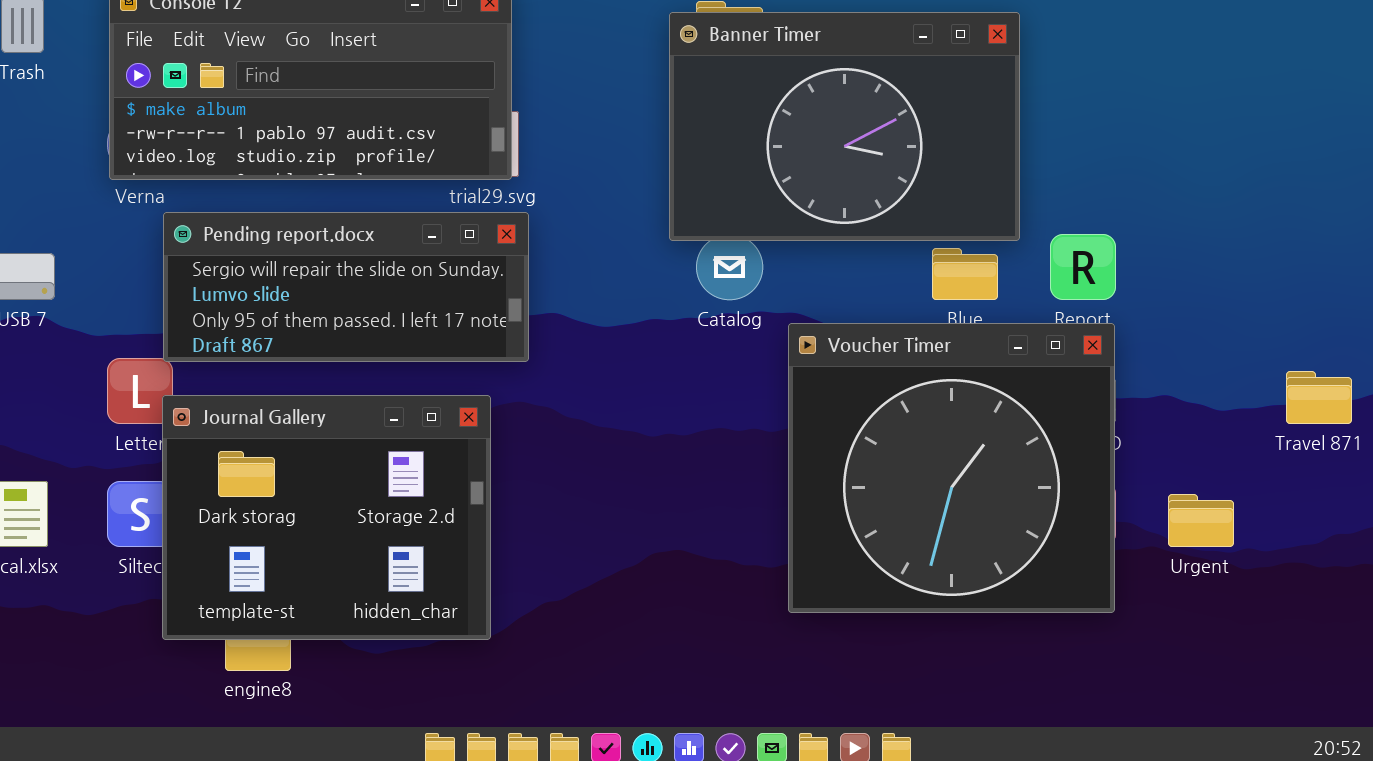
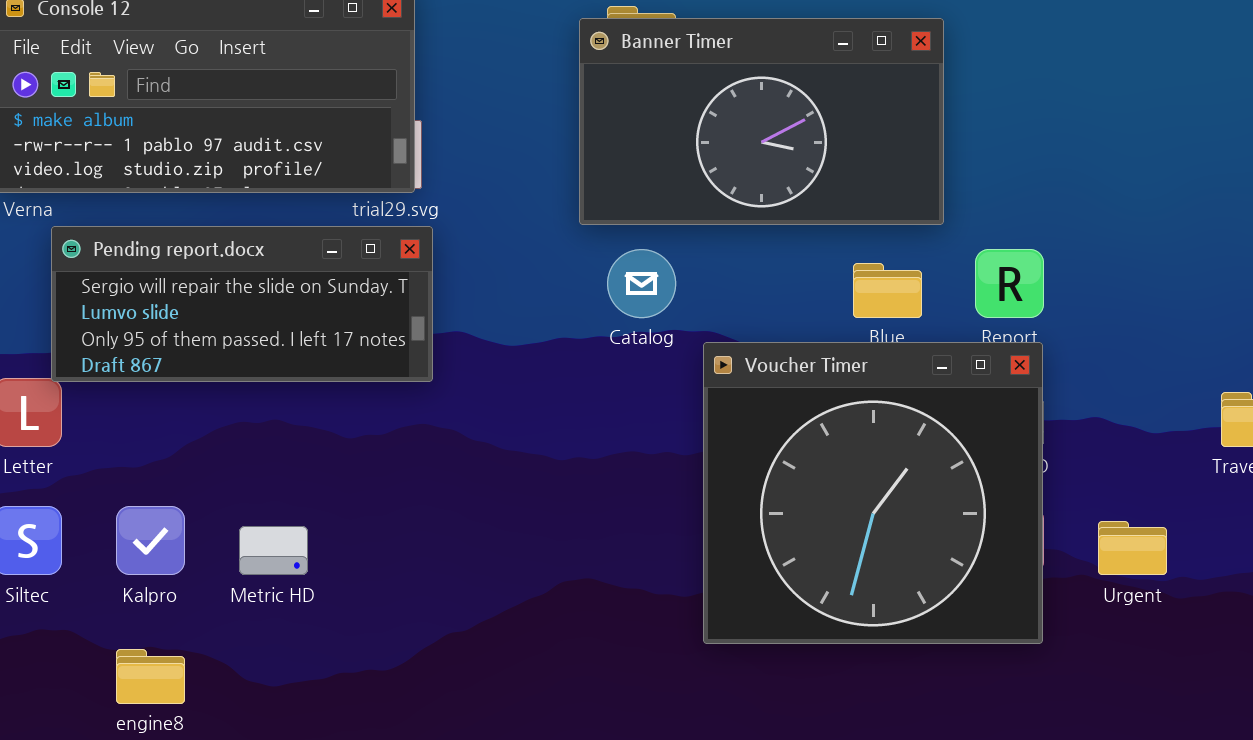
Banner Timer: [669,12,1020,241] -> [579,18,944,225], resized
Journal Gallery: [162,395,491,640] -> none, closed

